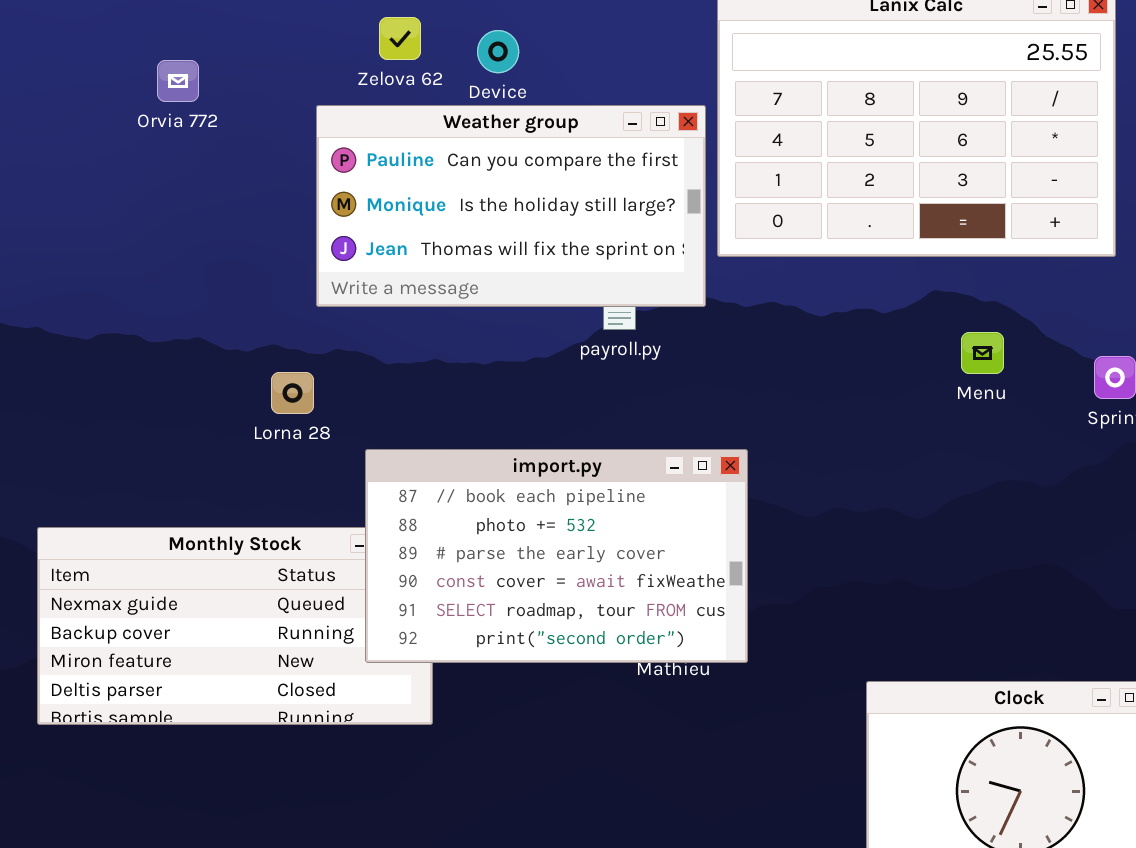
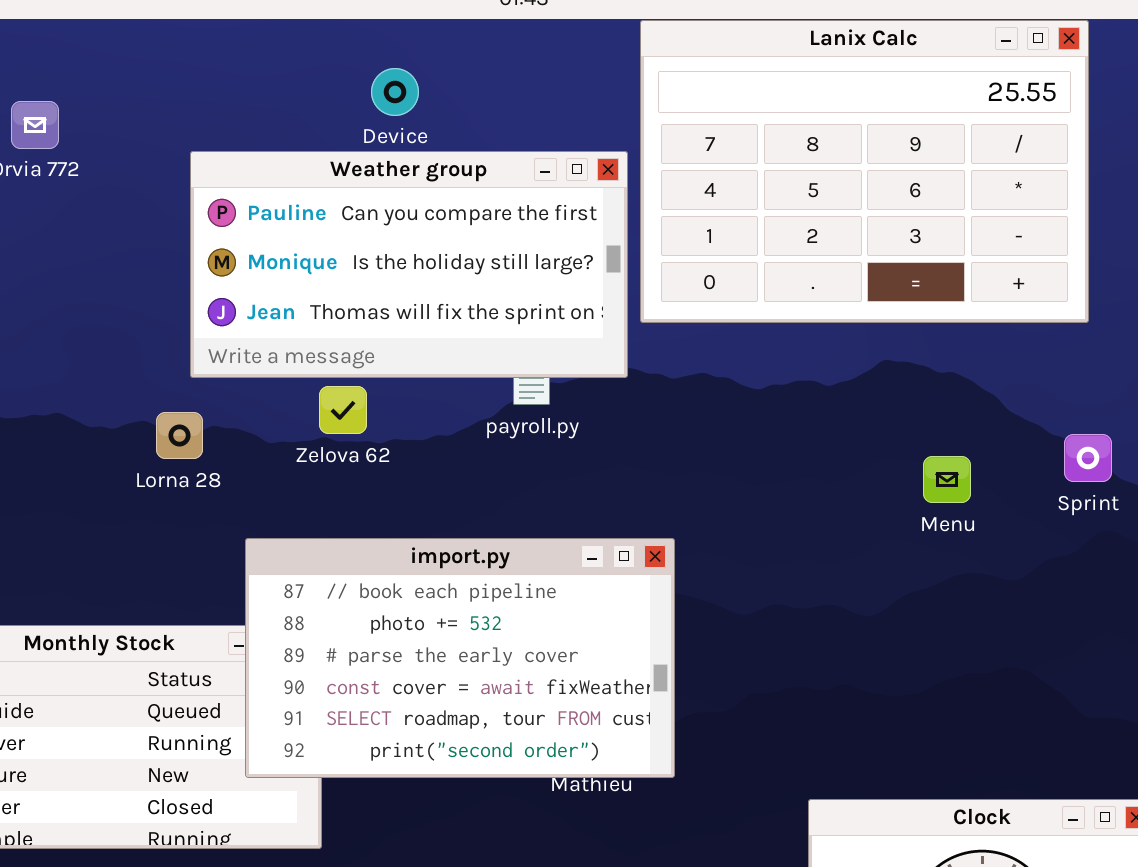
Zelova 62: [379,17,421,60] -> [319,386,367,434], moved
Menu: [961,332,1004,374] -> [923,456,971,503], moved
Lorna 28: [271,372,314,414] -> [156,412,203,459], moved

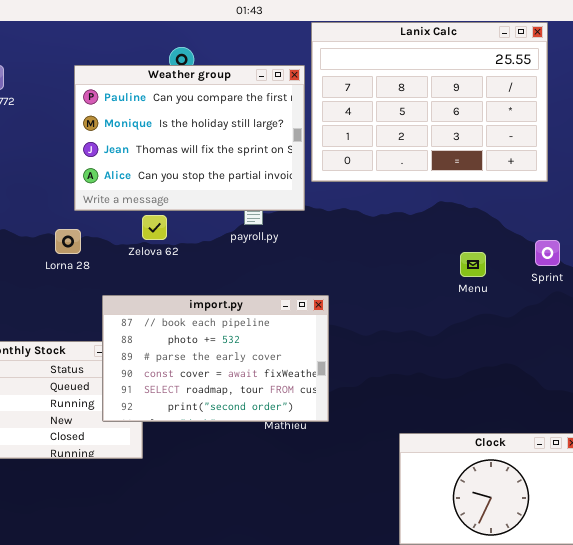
Weather group: [190,151,628,378] -> [74,65,305,211], resized

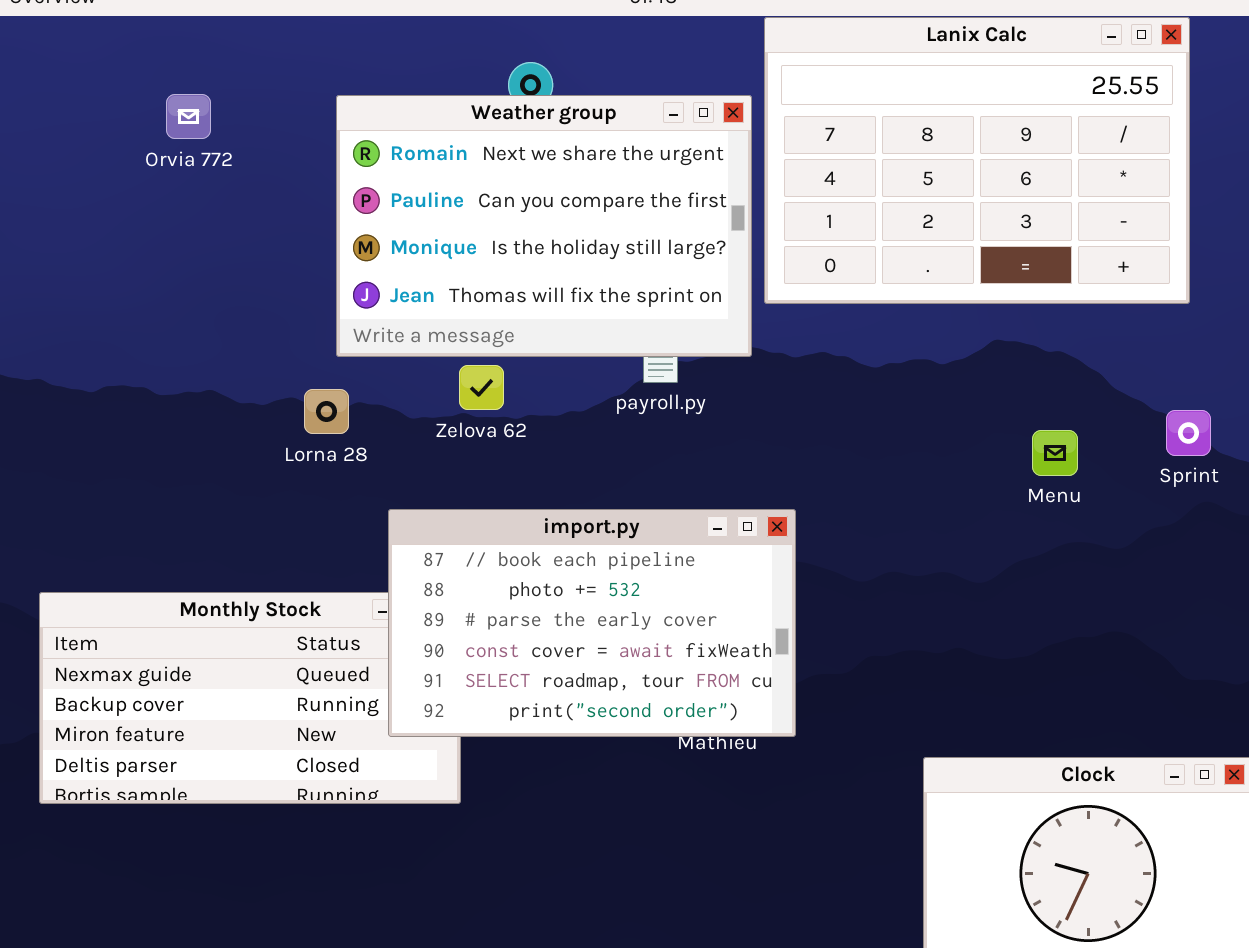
Weather group: [74,65,305,211] -> [336,95,752,357], scrolled up 1 row

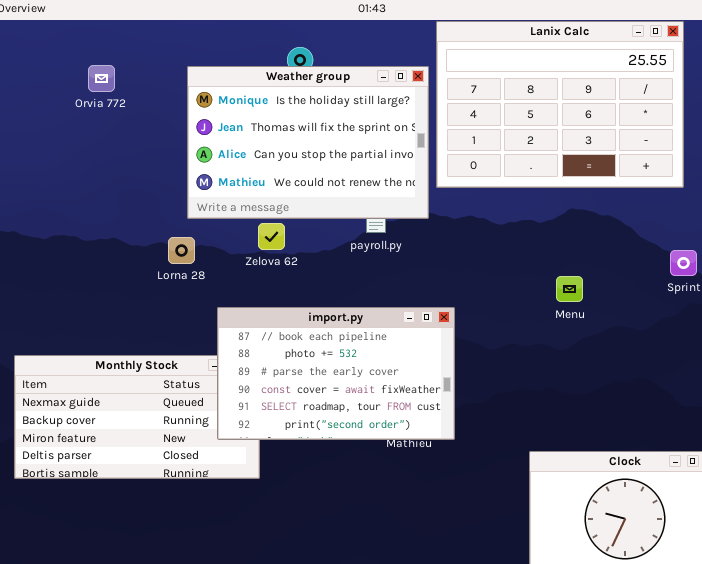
Weather group: [336,95,752,357] -> [187,66,429,219], scrolled down 2 rows
Menu: [1032,430,1078,476] -> [556,276,583,302], moved

